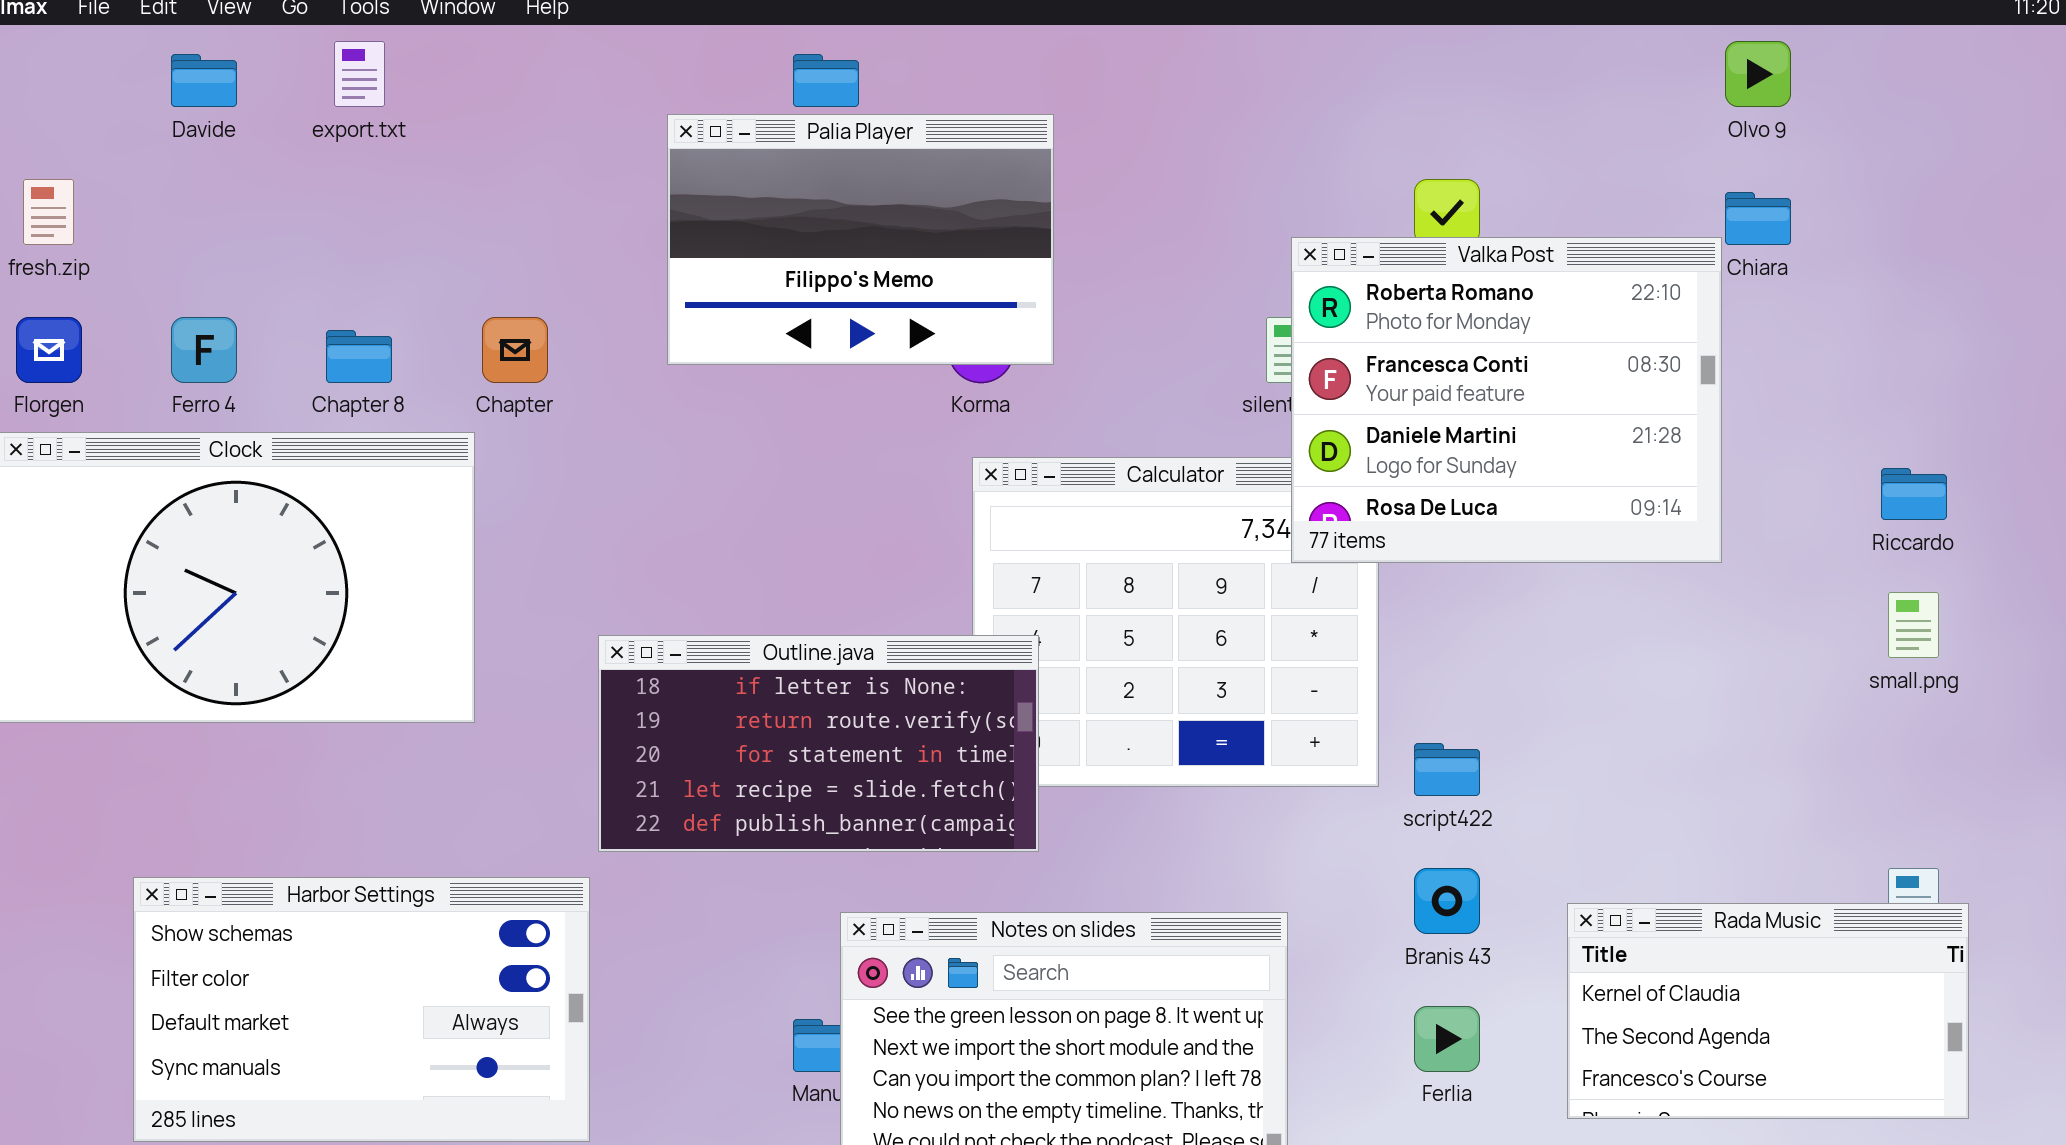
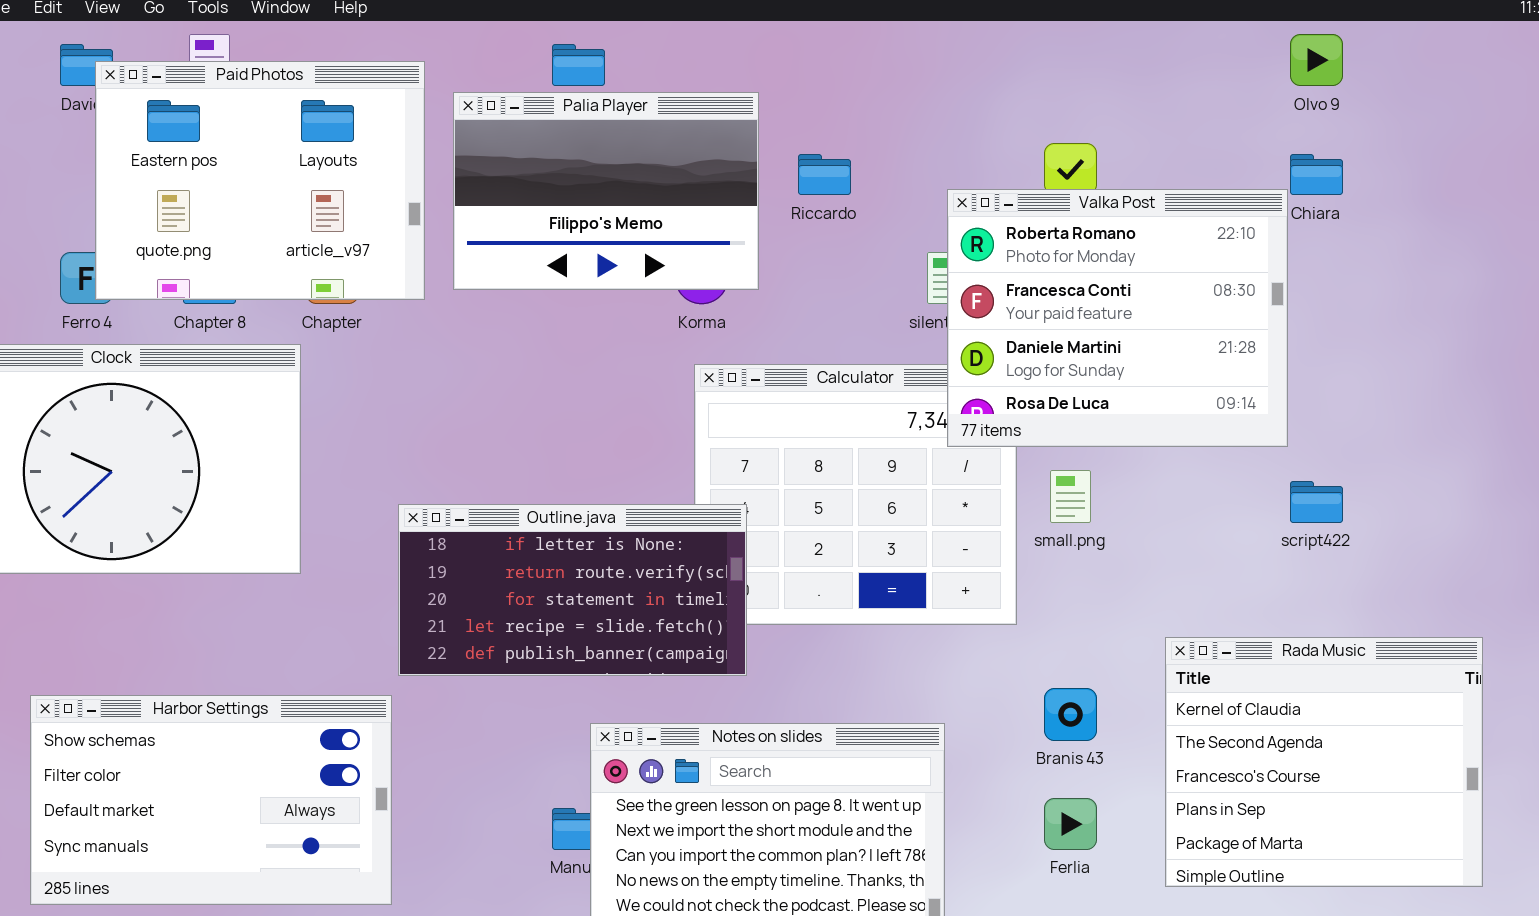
Paid Photos: none -> [95,61,425,300], opened
Riccardo: [1881,468,1947,520] -> [798,154,851,195], moved
small.png: [1888,592,1939,658] -> [1050,470,1091,523], moved
script422: [1414,743,1480,796] -> [1290,481,1343,523], moved
Rada Music: [1567,903,1969,1119] -> [1165,637,1483,887], resized

